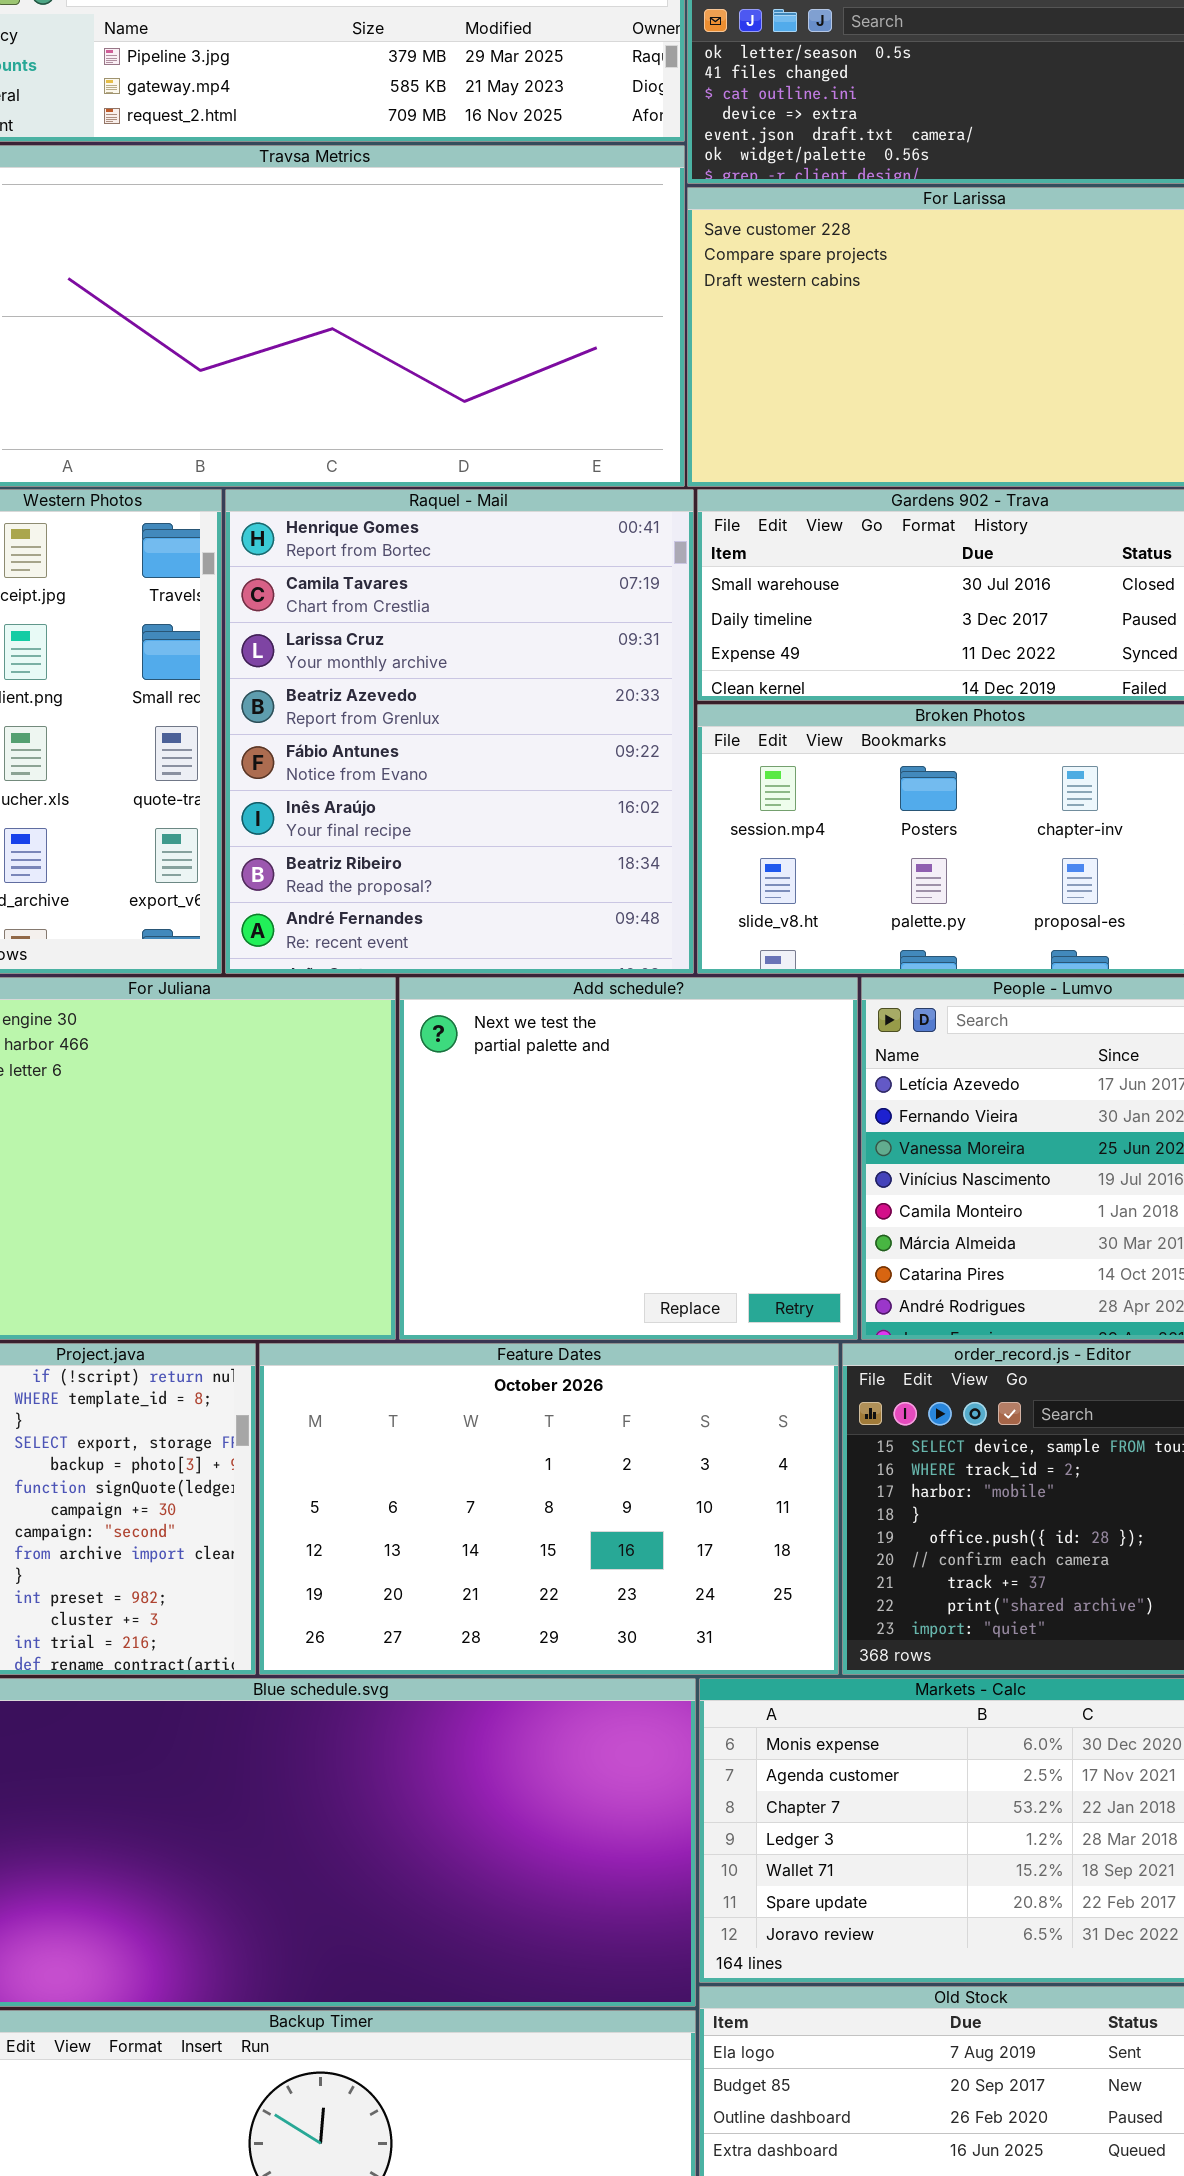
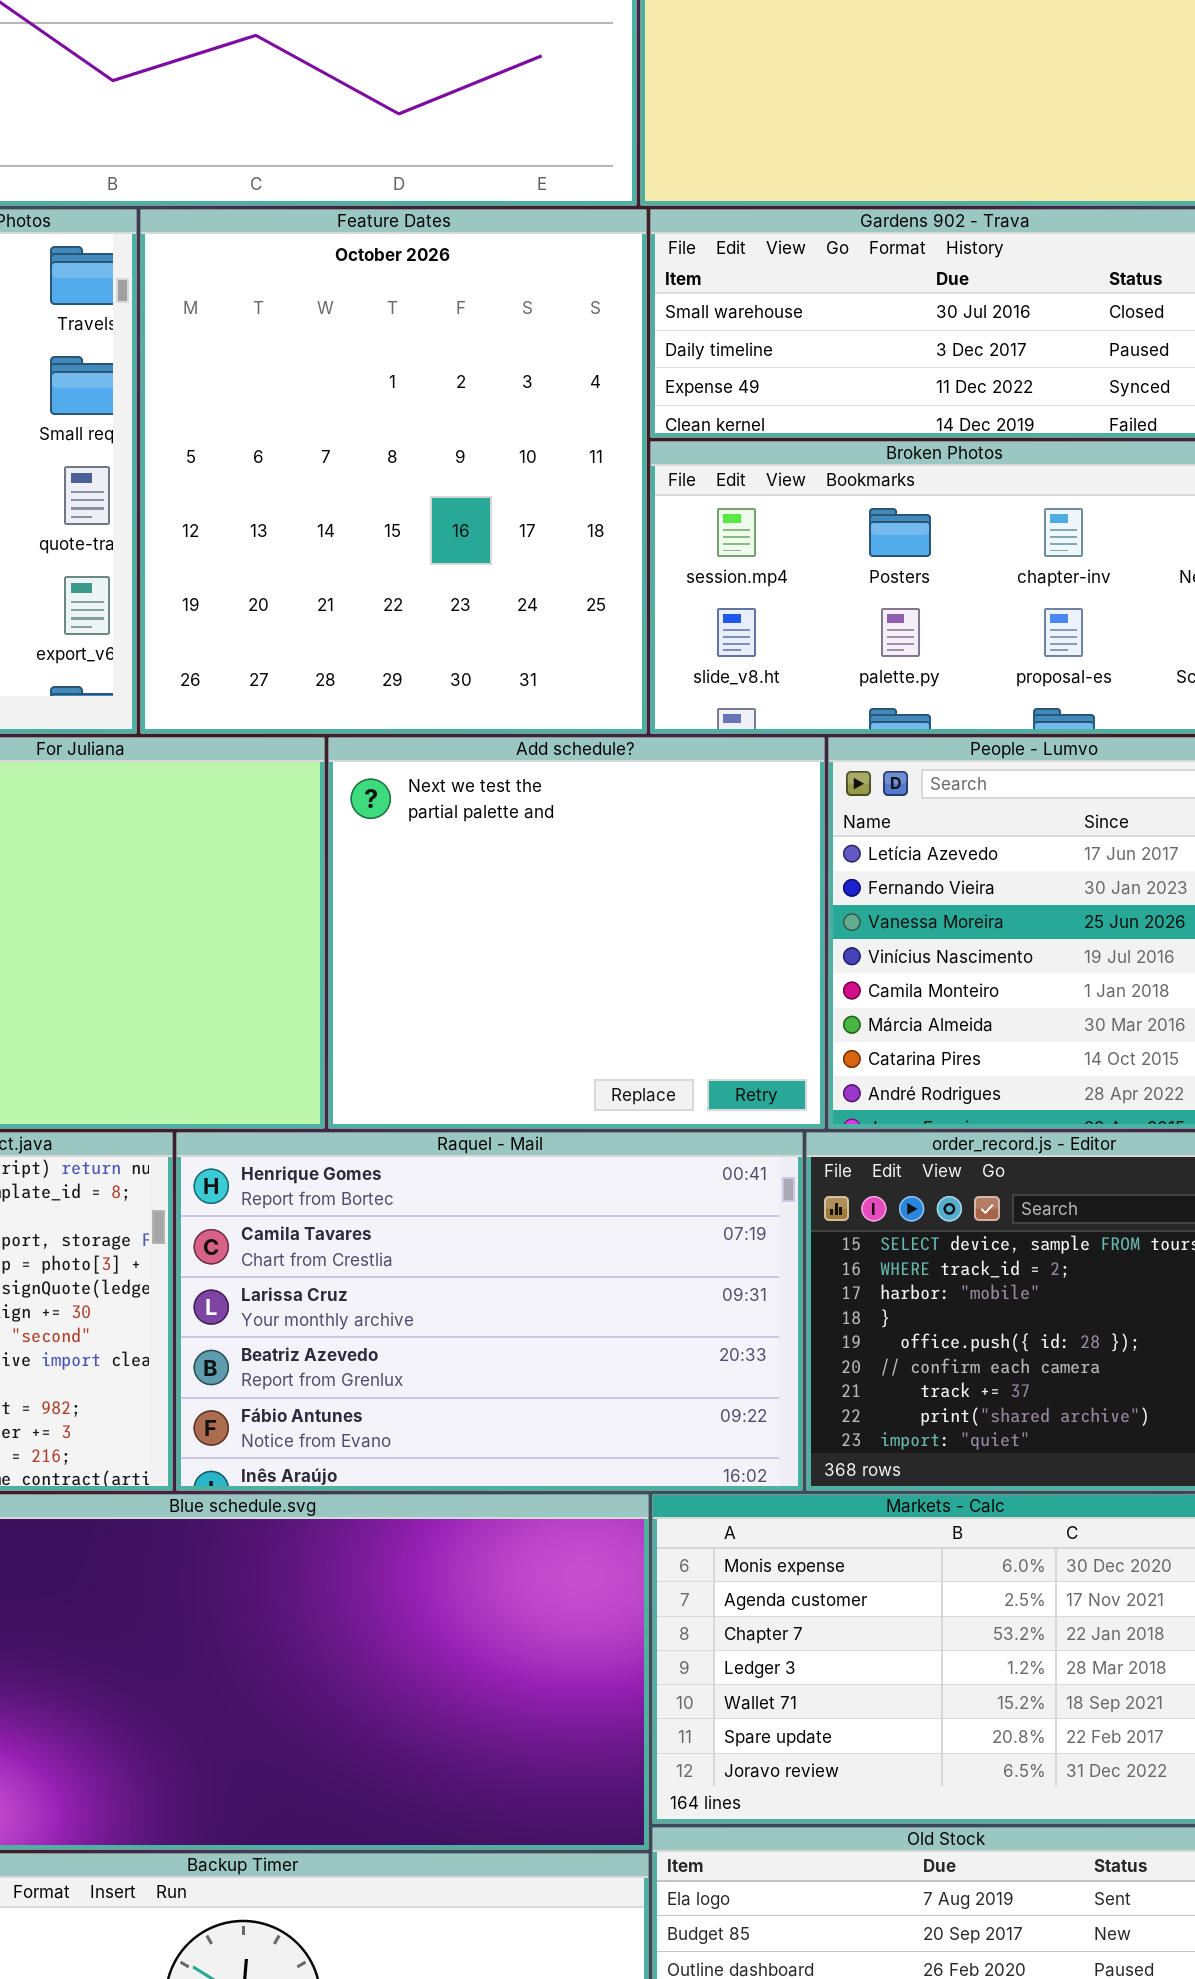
Raquel - Mail: [225,489,694,974] -> [176,1132,803,1491], moved, resized
Feature Dates: [259,1343,839,1675] -> [140,209,647,734], moved, resized

